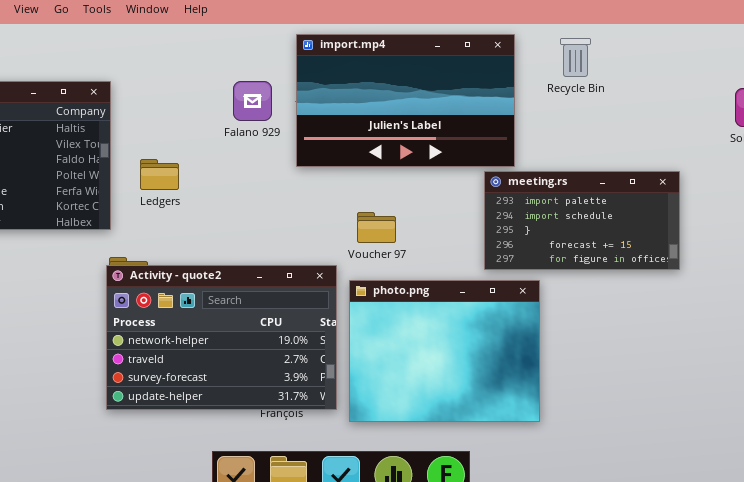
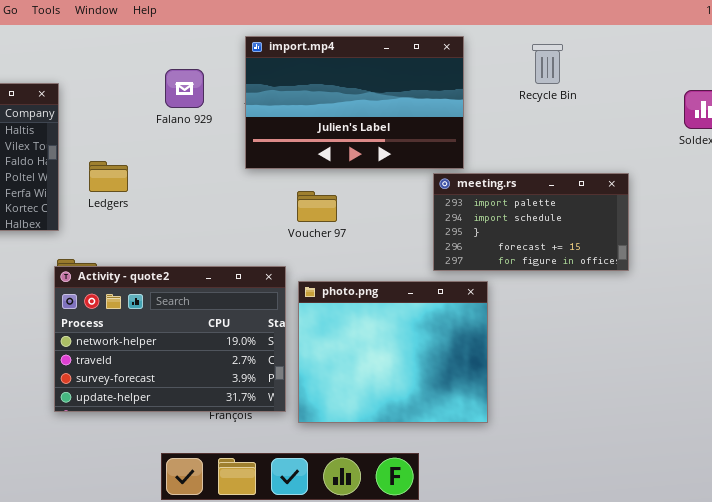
Recycle Bin: [560,38,591,77] -> [532,44,563,84], moved
Falano 929: [233,81,272,121] -> [165,69,204,108], moved
Voucher 97: [357,212,396,243] -> [297,191,337,222], moved

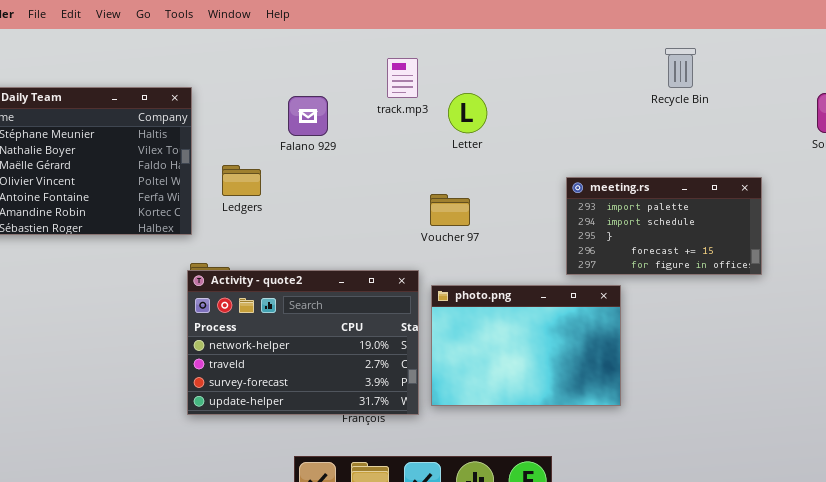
import.mp4: [245,36,464,169] -> none, closed
Falano 929: [165,69,204,108] -> [288,96,328,136], moved
photo.png: [298,281,488,423] -> [431,285,621,406], resized

